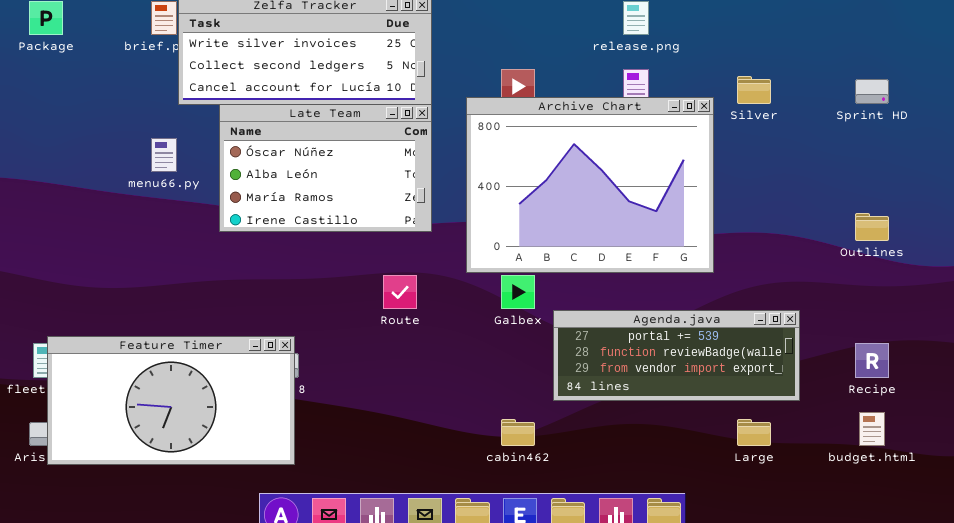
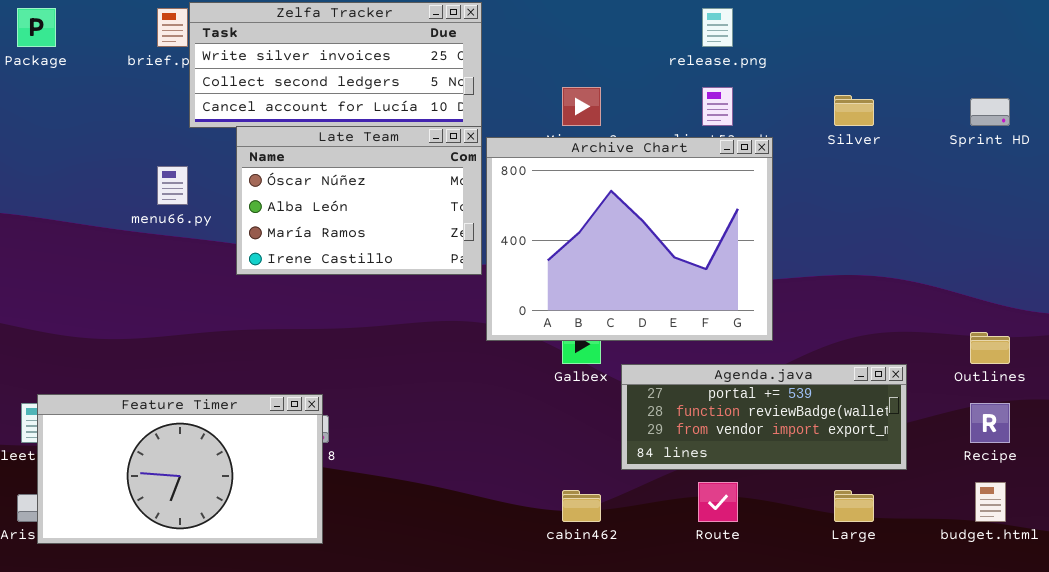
Archive Chart: [466,97,714,273] -> [486,137,773,341], moved
Outlines: [855,213,889,241] -> [970,332,1010,364], moved
Route: [383,275,417,309] -> [698,482,738,522], moved

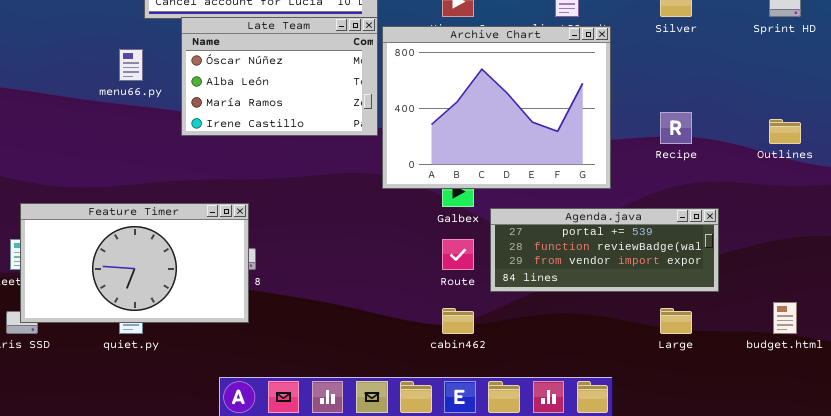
Outlines: [970,332,1010,364] -> [769,119,801,144], moved
Feature Timer: [37,394,323,544] -> [20,203,249,323], moved
Recipe: [970,403,1010,443] -> [660,112,692,144], moved
Route: [698,482,738,522] -> [442,239,474,270], moved

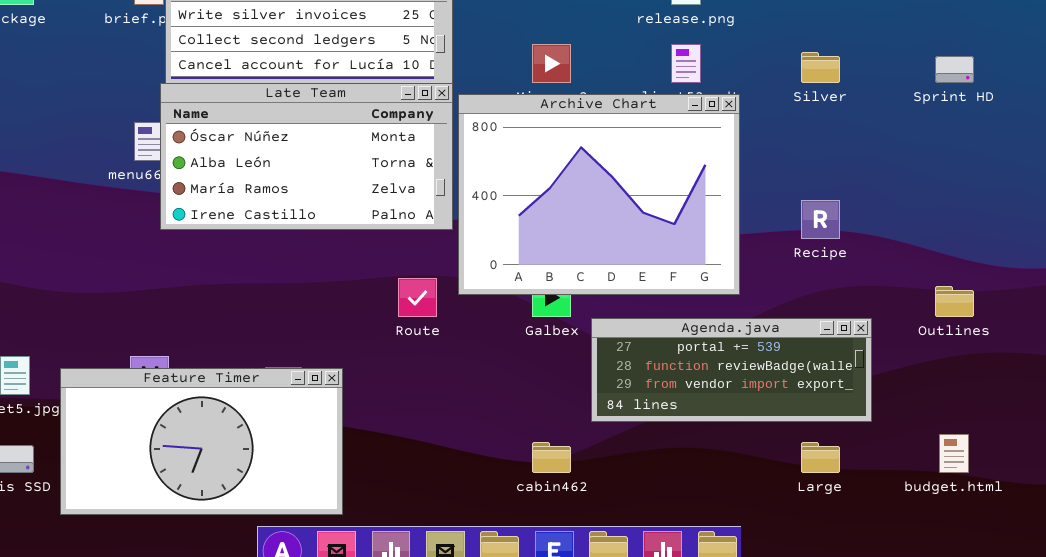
Late Team: [181,17,378,136] -> [160,83,453,230], resized
Outlines: [769,119,801,144] -> [935,286,974,317], moved
Feature Timer: [20,203,249,323] -> [60,368,343,515], moved
Route: [442,239,474,270] -> [398,278,437,317], moved

